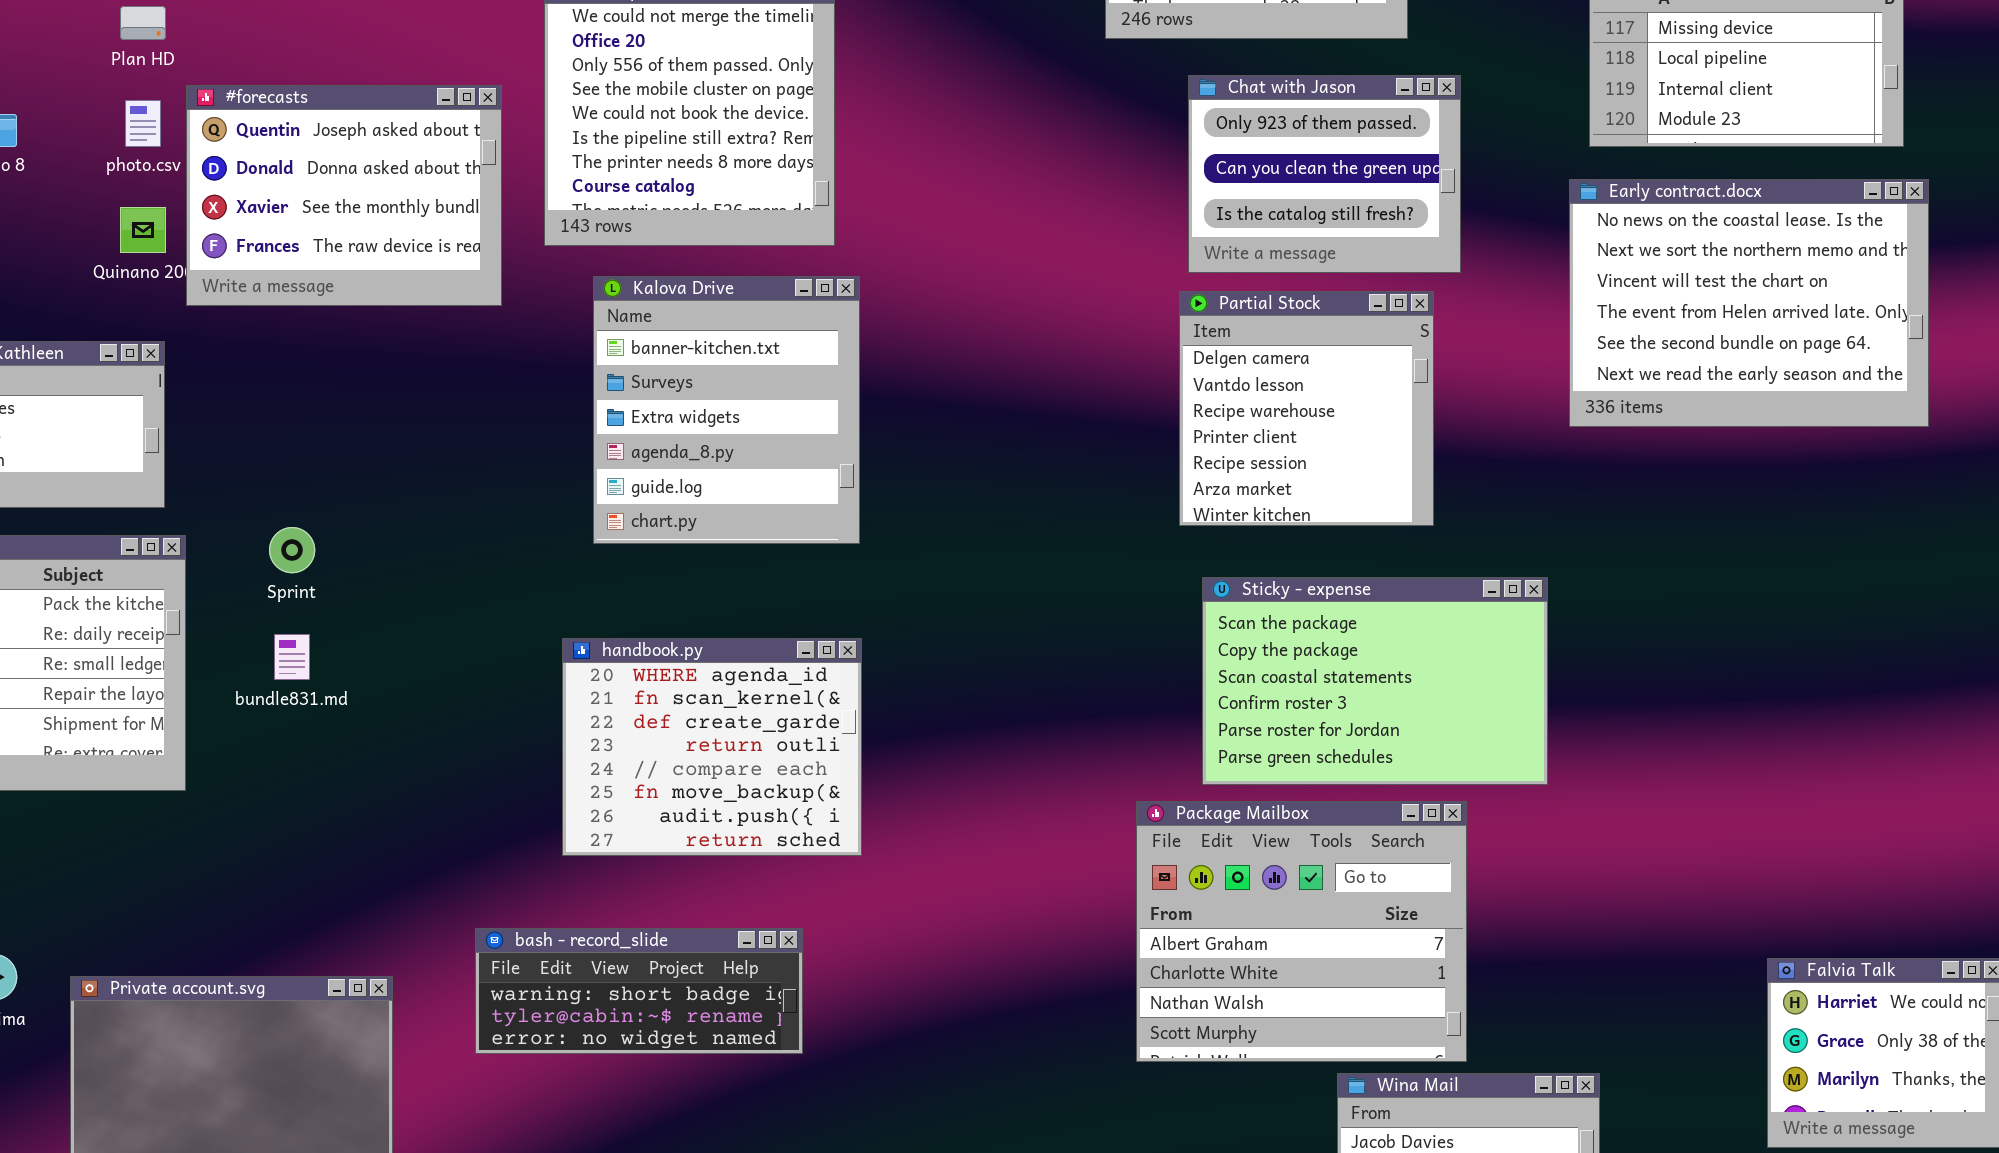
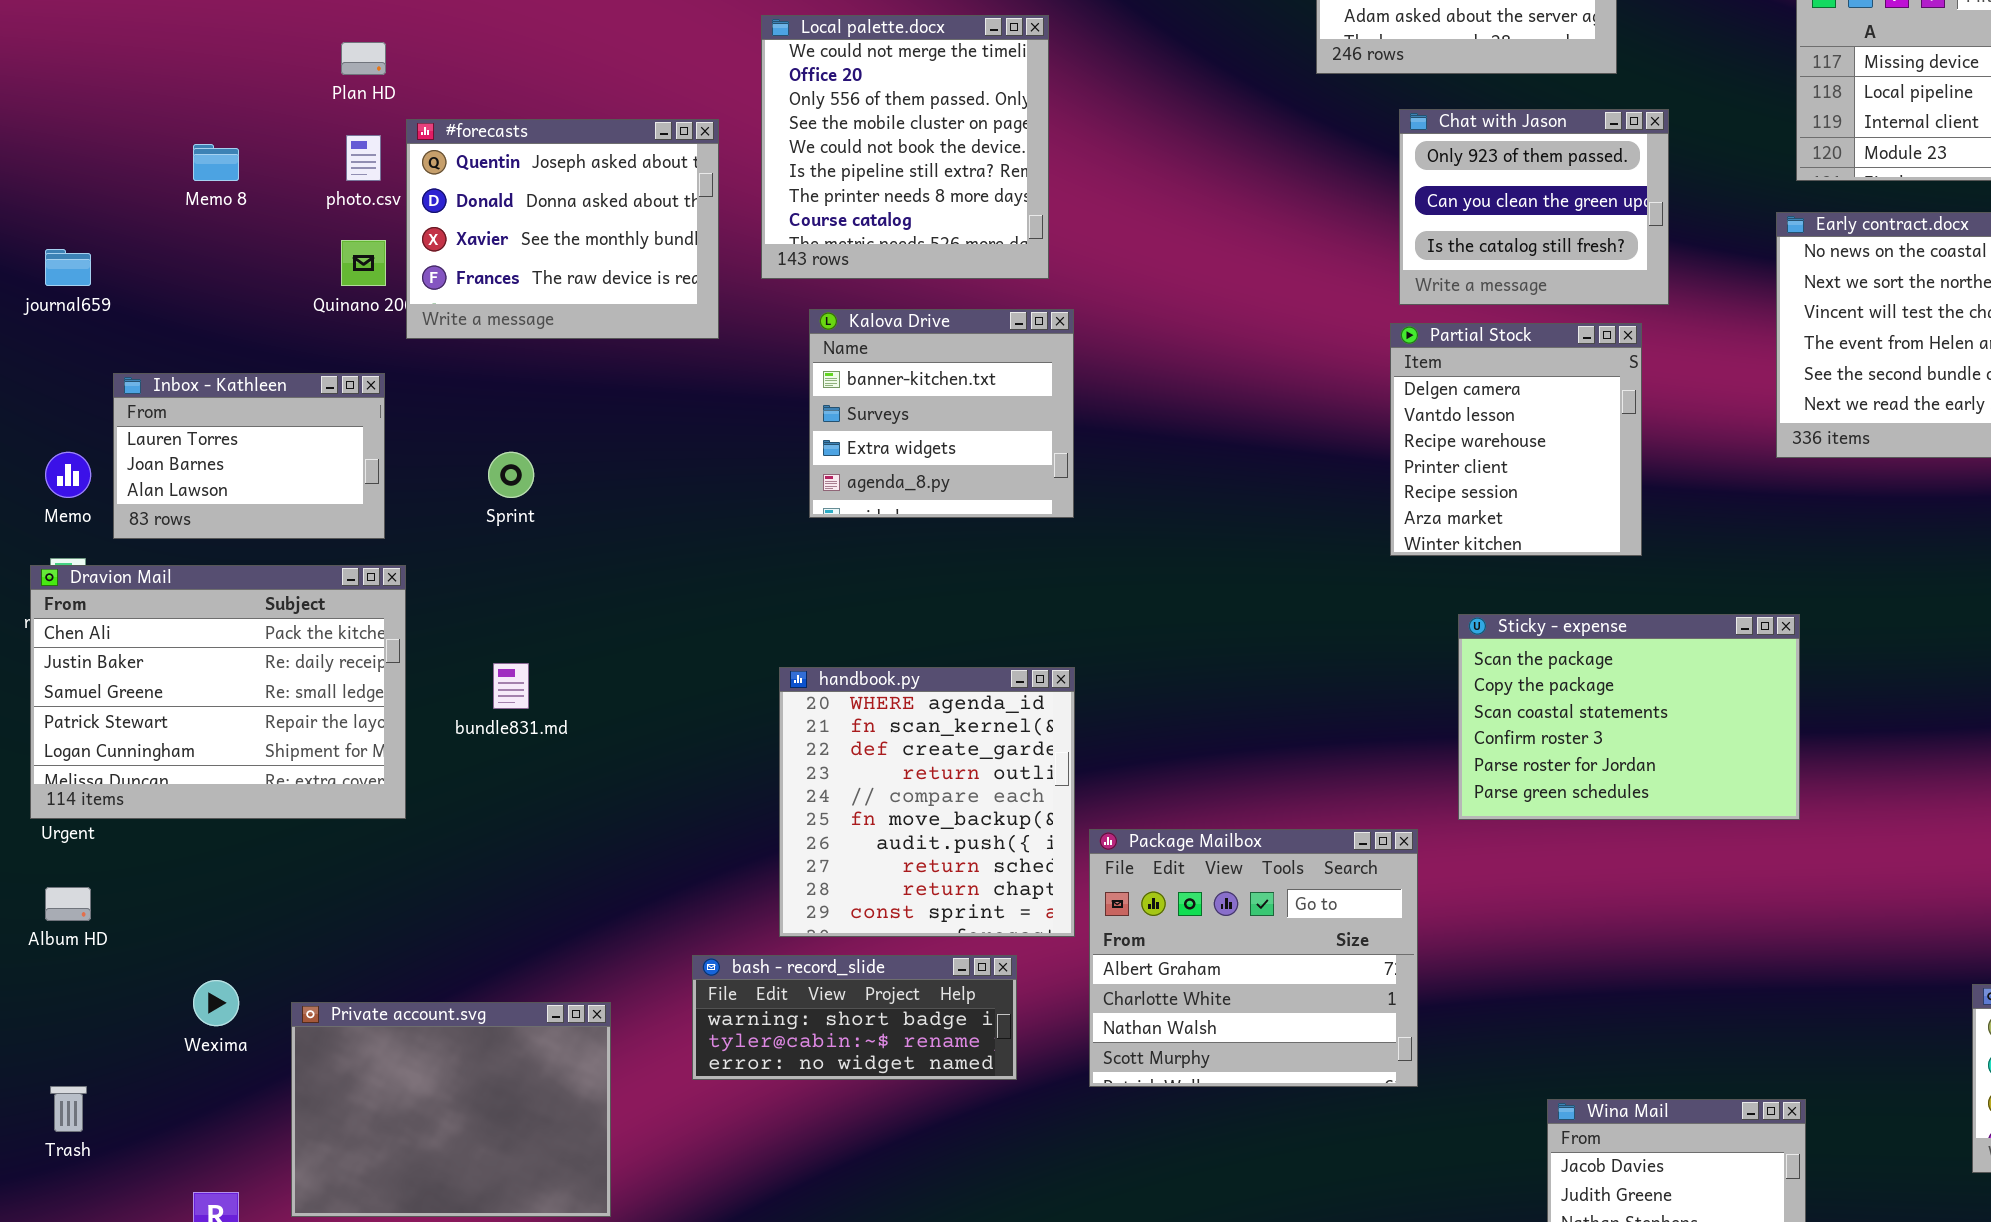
Kalova Drive: [593,276,860,544] -> [809,309,1074,518], resized
Sprint: [269,527,315,573] -> [488,452,534,498], moved
Sticky - expense: [1202,577,1548,785] -> [1458,614,1800,820], moved
handbook.py: [562,638,862,856] -> [779,667,1075,937], resized
Package Mailbox: [1136,801,1467,1062] -> [1089,829,1418,1087], moved

